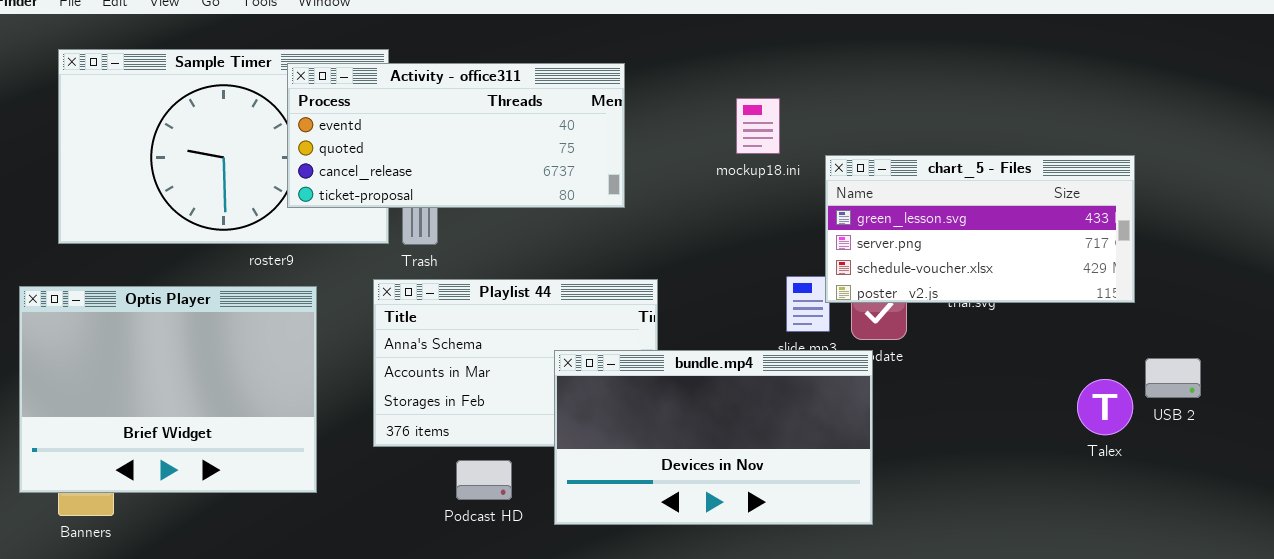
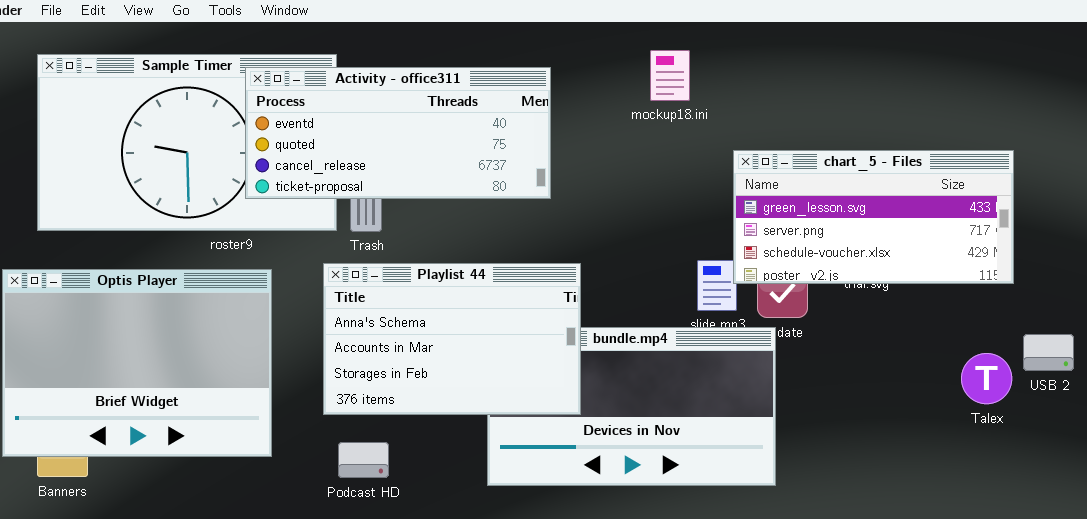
mockup18.ini: [736,98,780,154] -> [650,50,690,101], moved
Playlist 44: [373,279,658,447] -> [323,263,581,415], raised
Podcast HD: [456,460,512,500] -> [338,442,389,478], moved

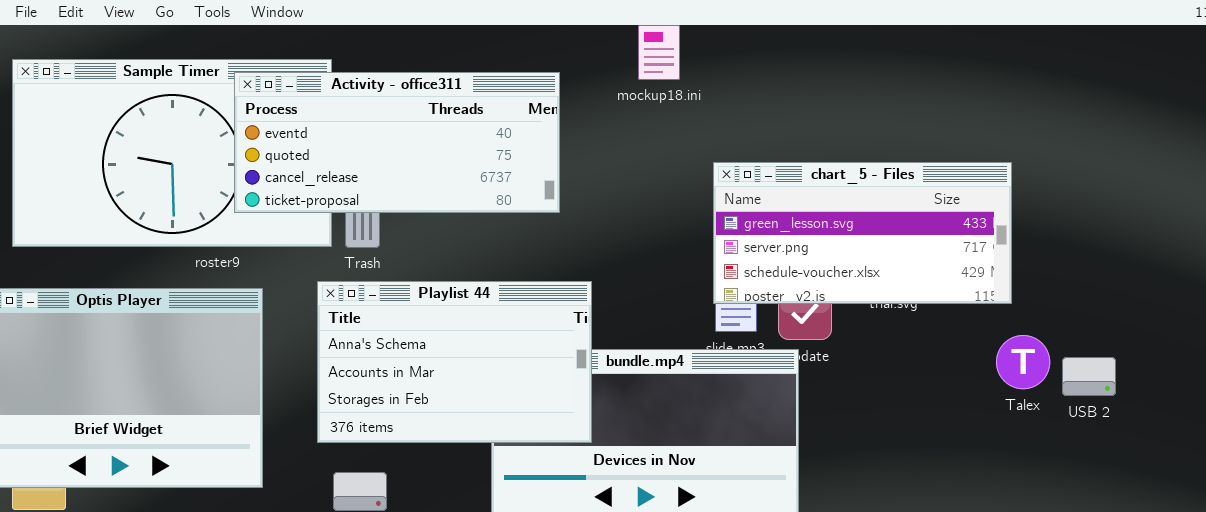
mockup18.ini: [650,50,690,101] -> [638,25,680,80], moved
chart_5 - Files: [733,150,1014,284] -> [713,162,1012,304], moved
Talex: [961,353,1012,404] -> [996,335,1050,389], moved

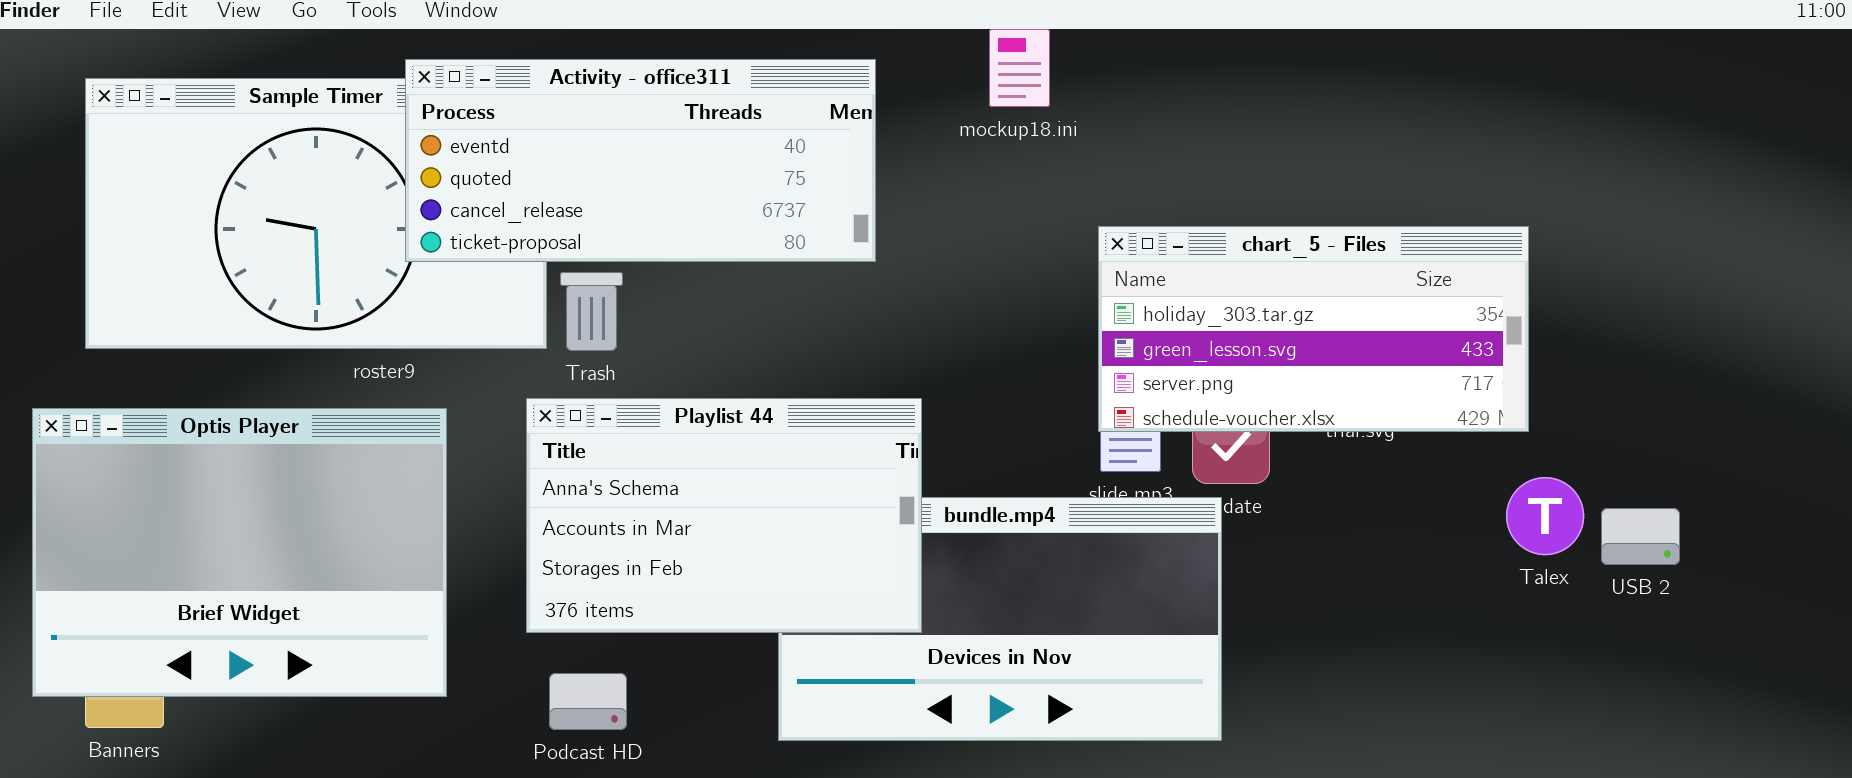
Activity - office311: [234,72,560,213] -> [405,59,876,262], moved
chart_5 - Files: [713,162,1012,304] -> [1098,226,1529,432], scrolled up 1 row

